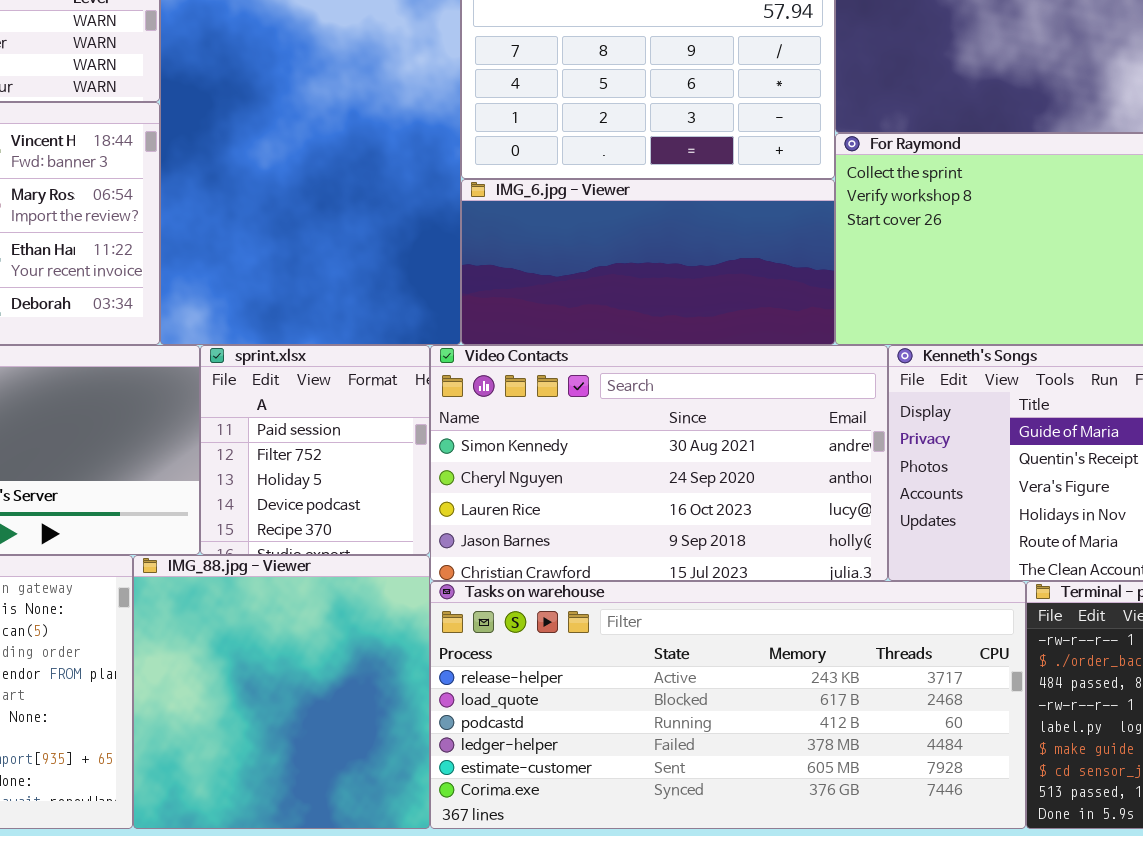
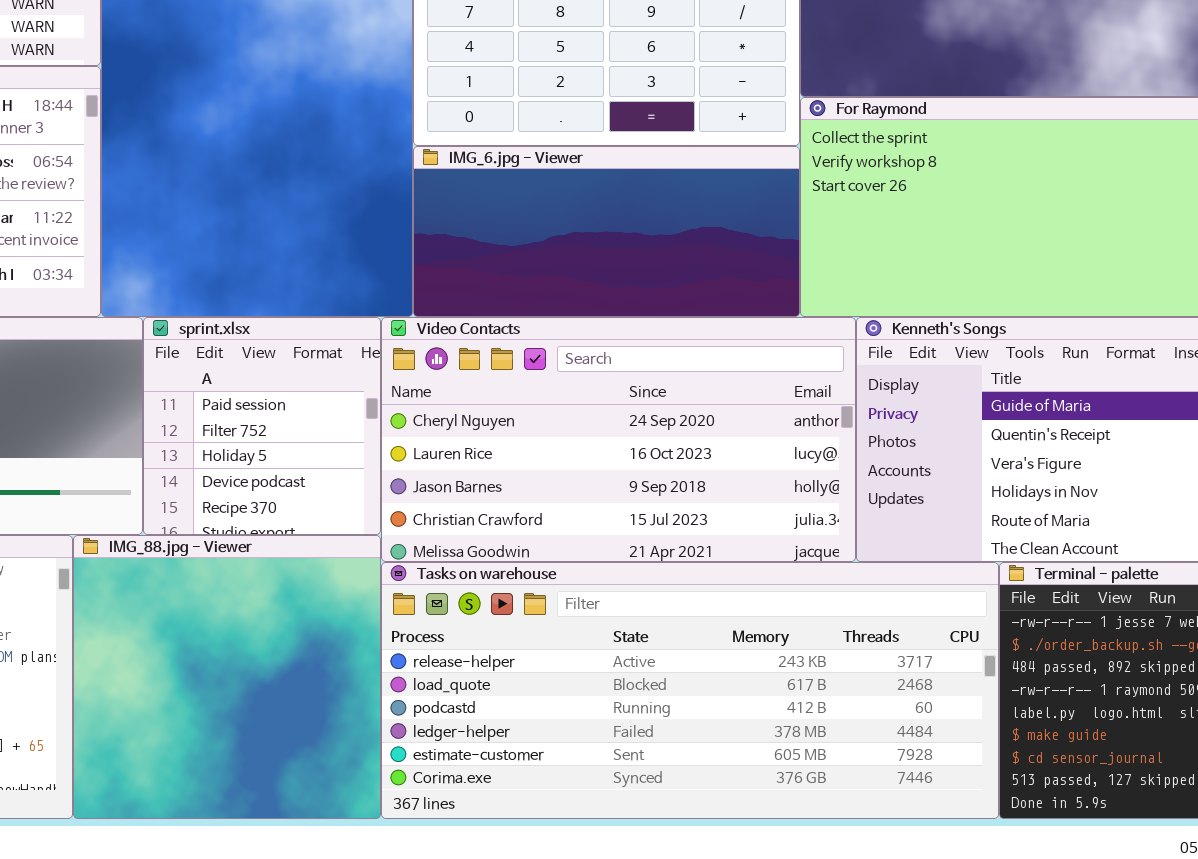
Video Contacts: [430,345,888,581] -> [381,317,856,562], scrolled down 1 row

